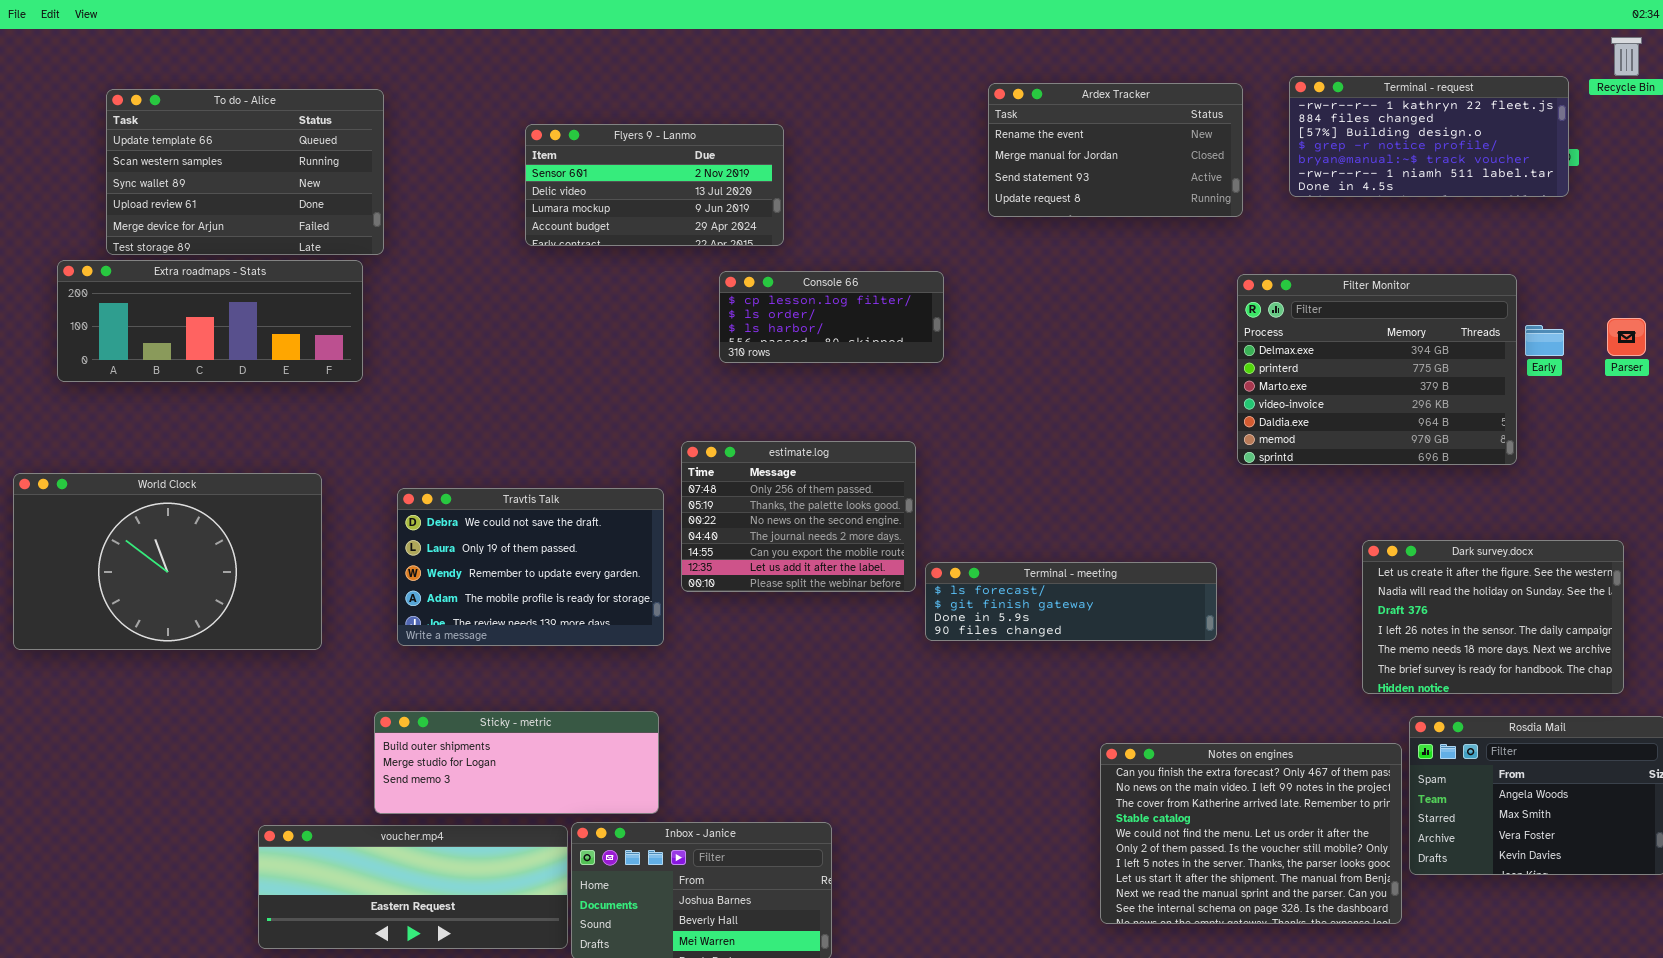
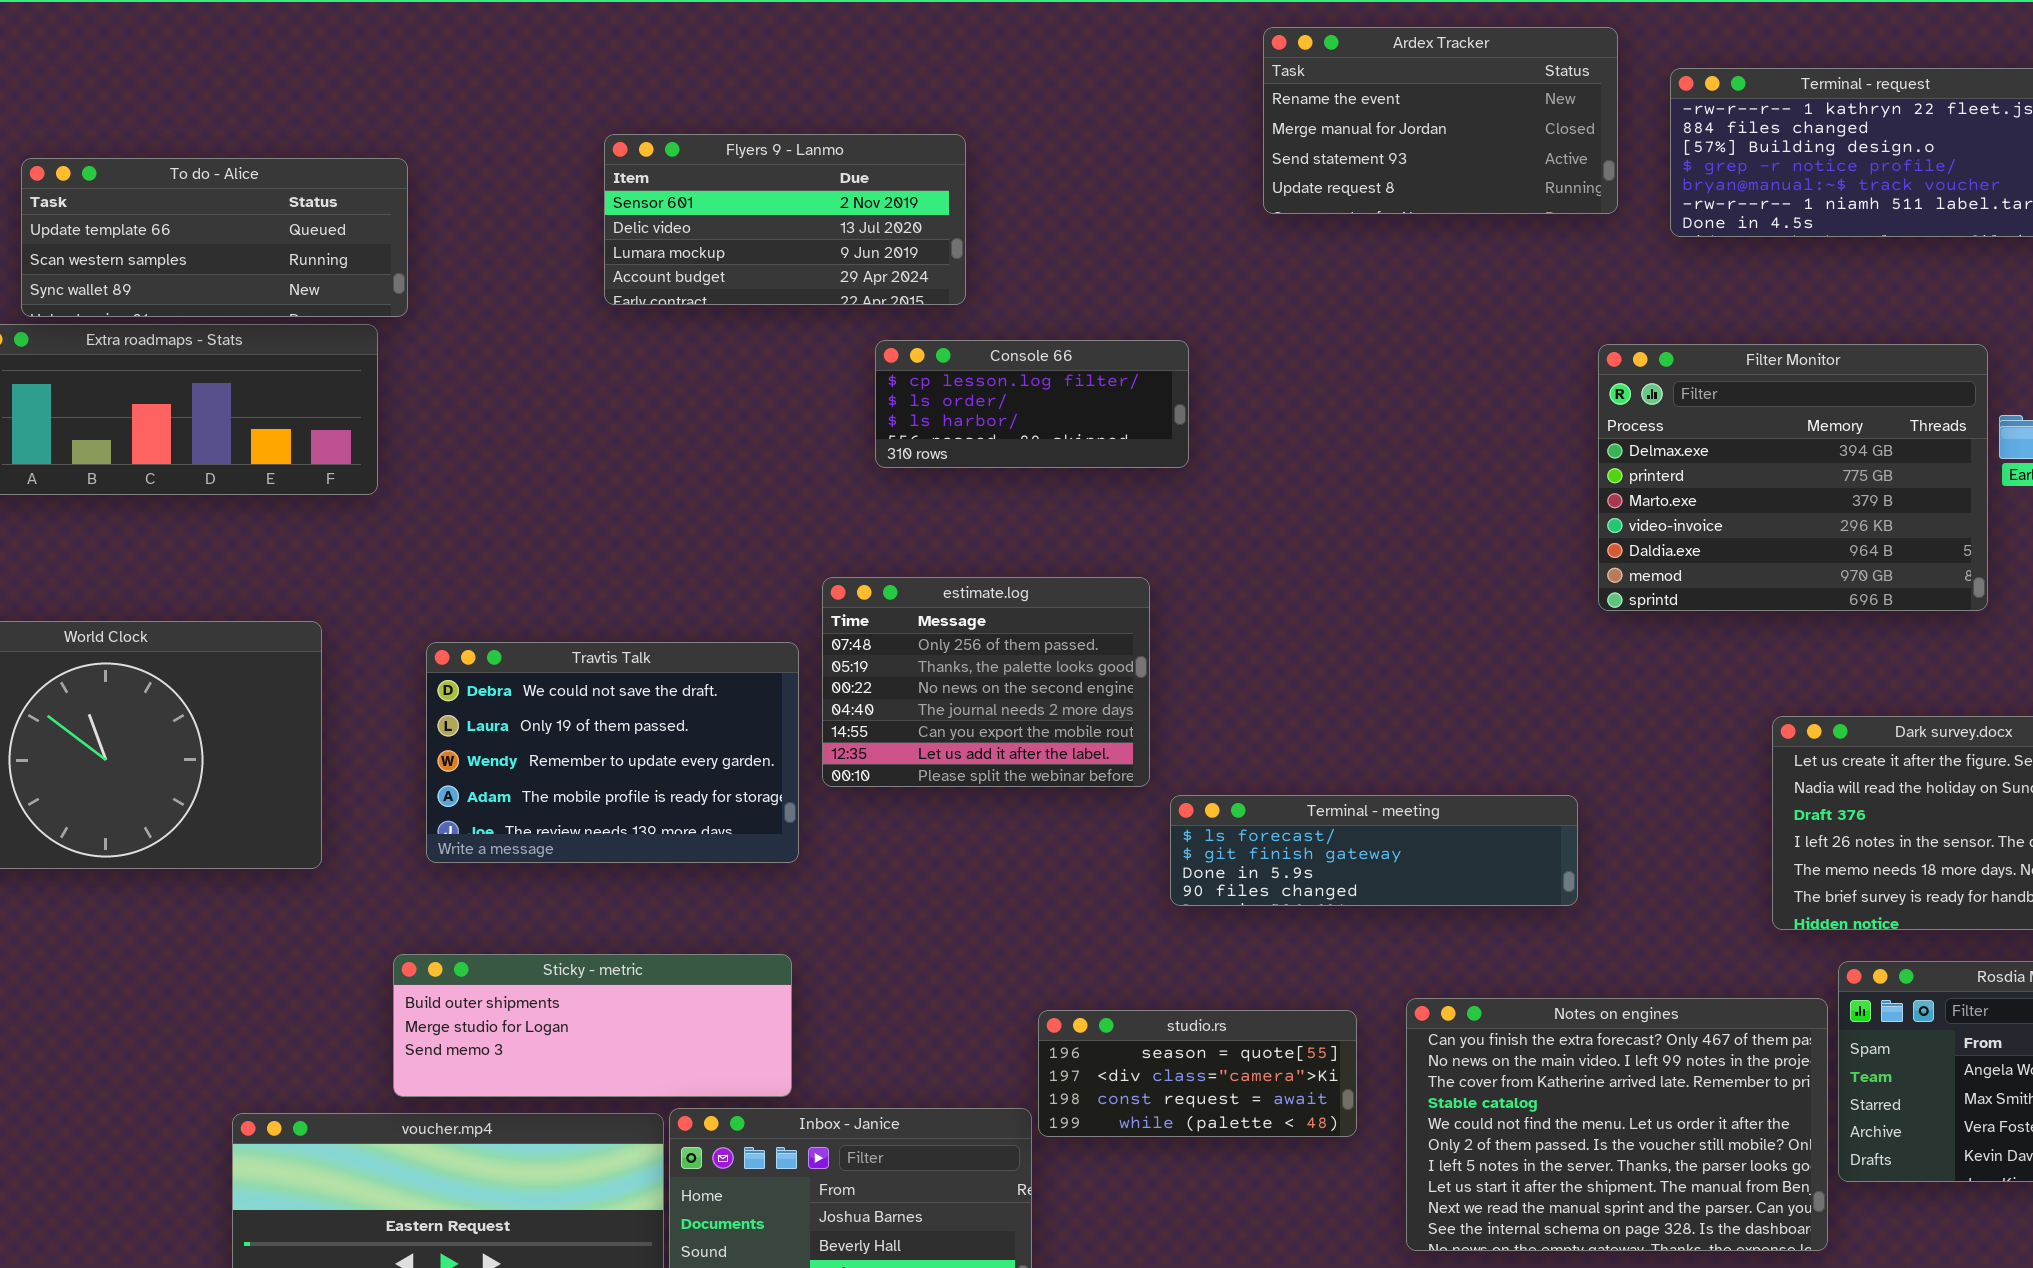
Ardex Tracker: [988,83,1243,217] -> [1263,27,1618,214], moved
To do - Alice: [106,89,384,255] -> [21,158,408,317], resized
Terminal - meeting: [925,562,1217,641] -> [1170,795,1578,906], moved
studio.rs: none -> [1038,1010,1357,1137], opened

